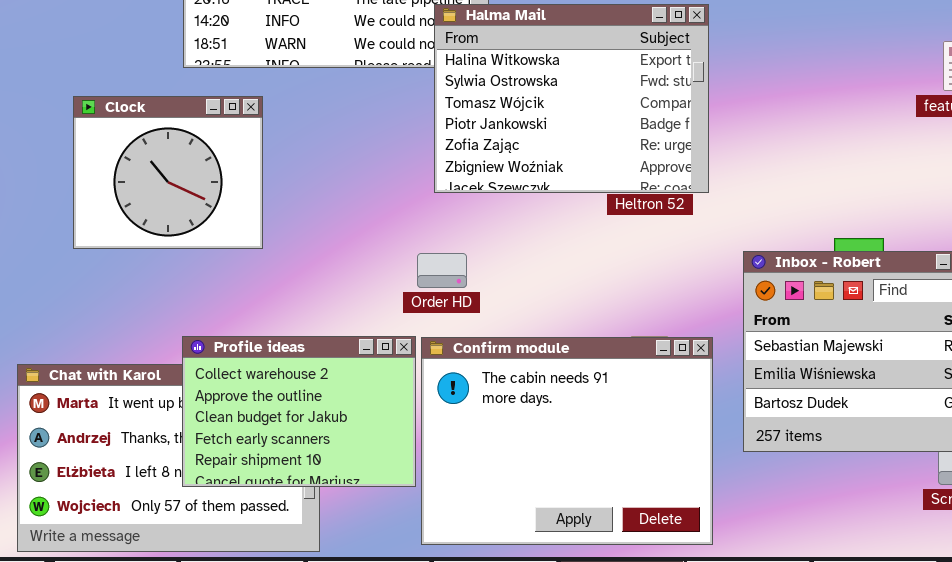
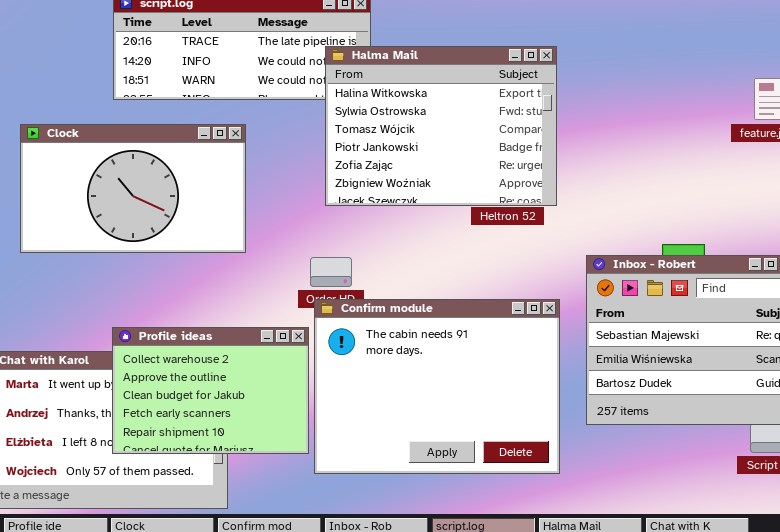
Clock: [73,96,263,249] -> [20,124,246,253], resized
Confirm module: [421,337,713,545] -> [314,299,560,474], moved

